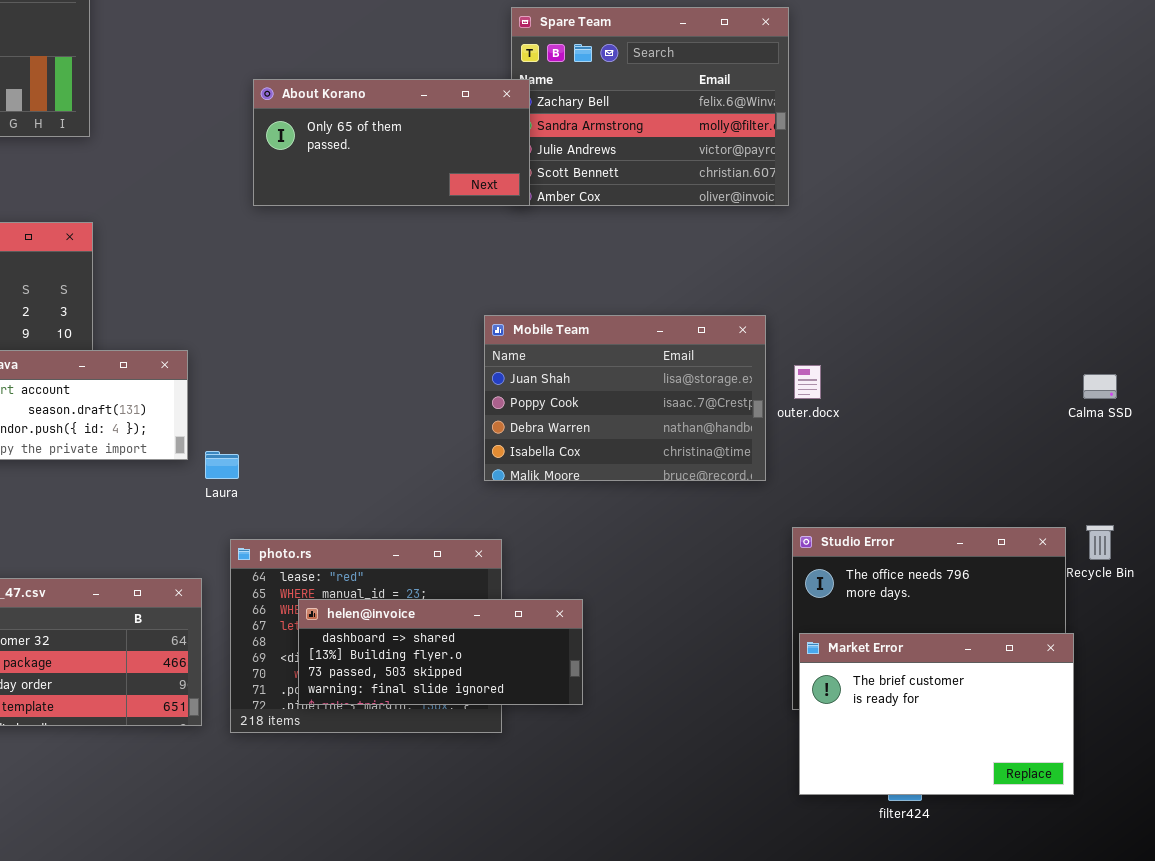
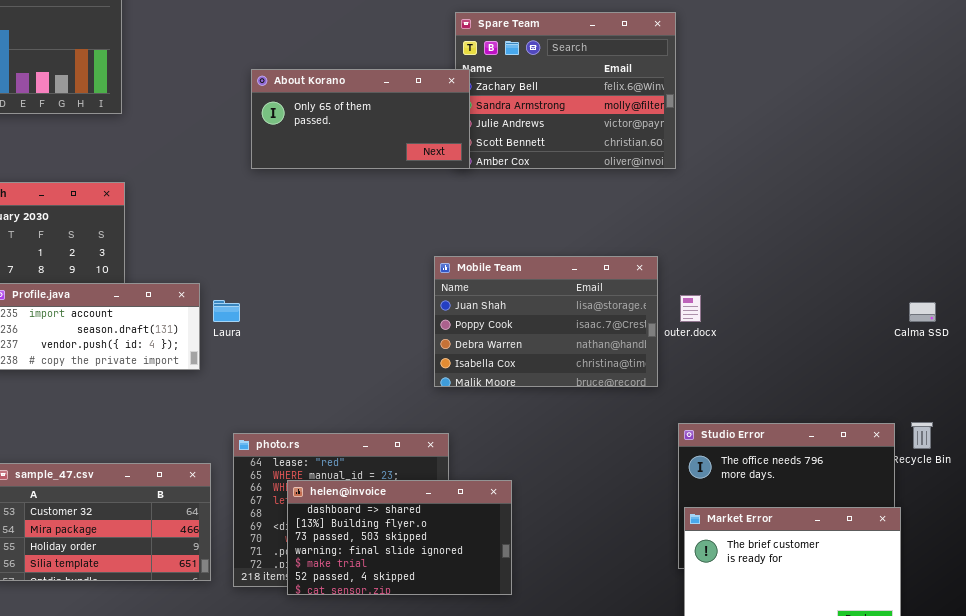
Laura: [205,451,239,479] -> [213,300,240,322], moved
helen@invoice: [298,599,583,705] -> [287,480,512,595], resized

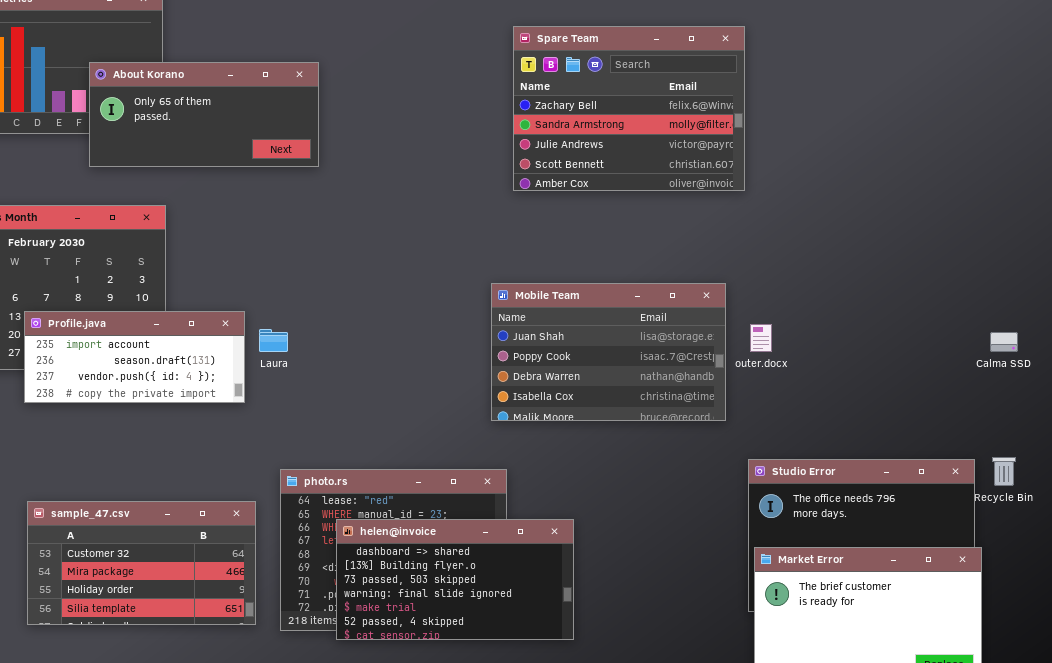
About Korano: [251,69,470,169] -> [89,62,319,167], moved

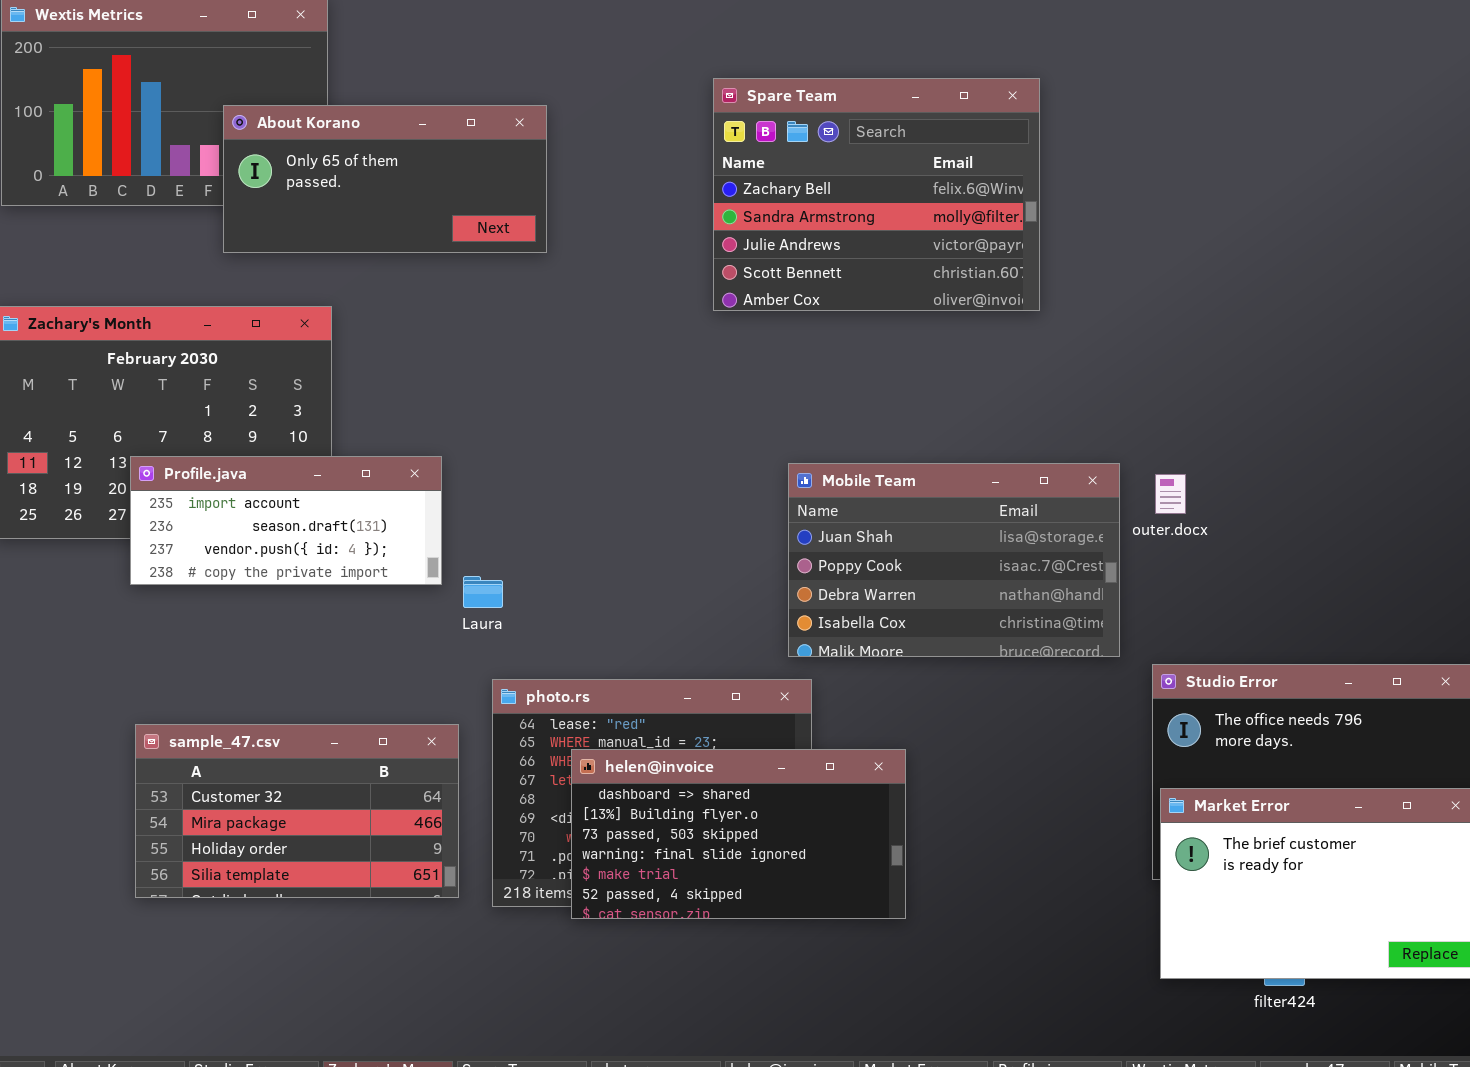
Spare Team: [513,26,745,191] -> [713,78,1040,311], moved
Mobile Team: [491,283,726,421] -> [788,463,1120,657], moved
Laura: [259,329,288,352] -> [463,576,503,608], moved

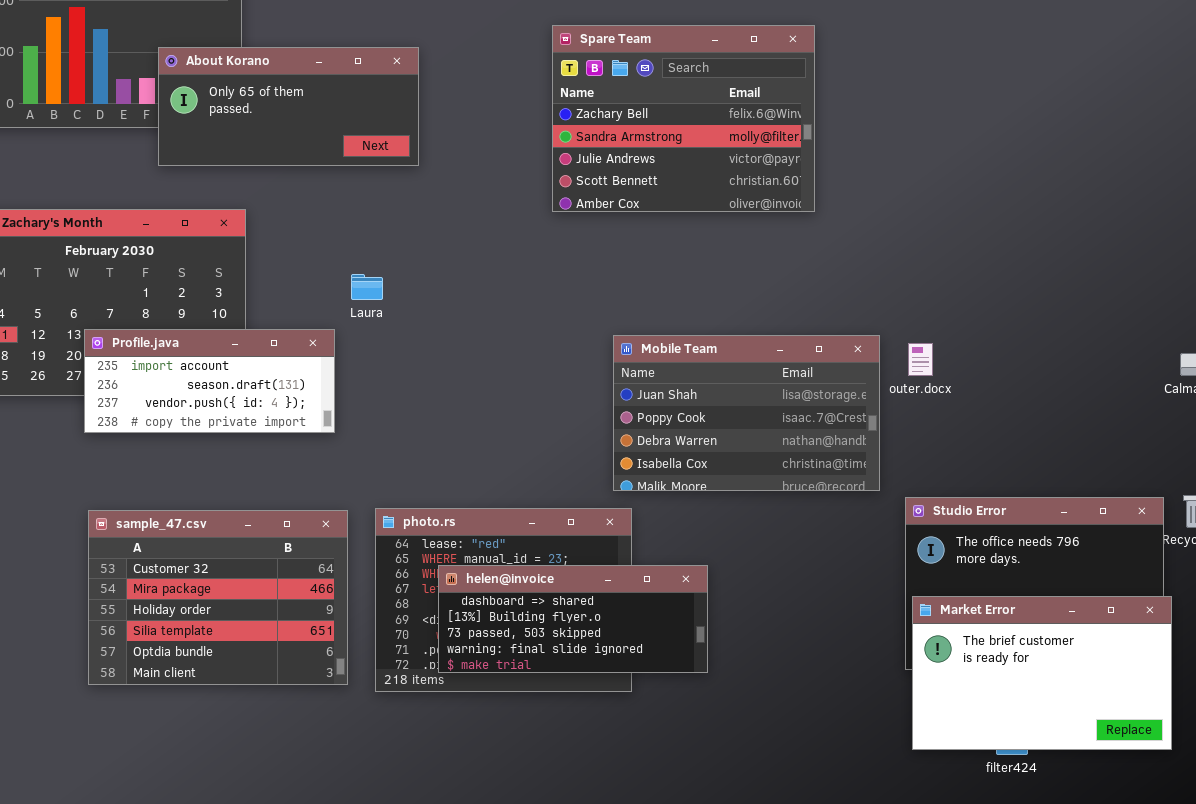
Laura: [463,576,503,608] -> [351,274,383,300], moved
sample_47.csv: [135,724,459,898] -> [88,510,348,685], resized
helen@invoice: [571,749,906,919] -> [438,565,708,673], resized

